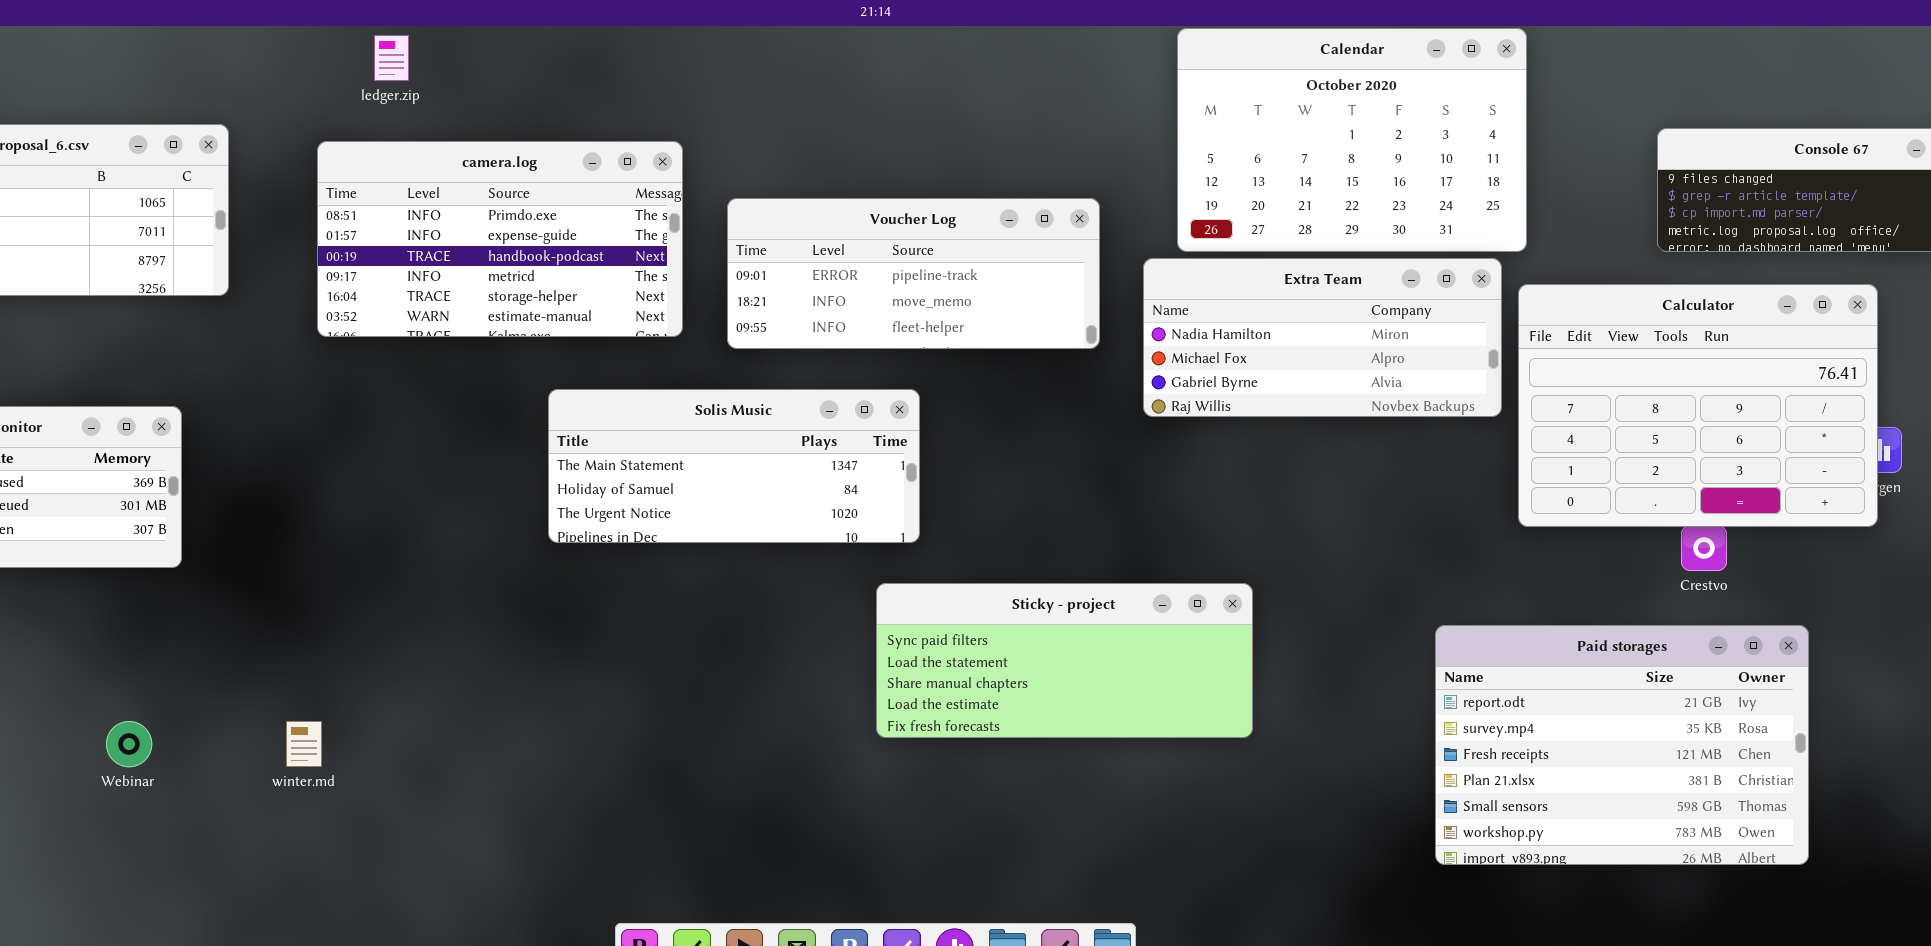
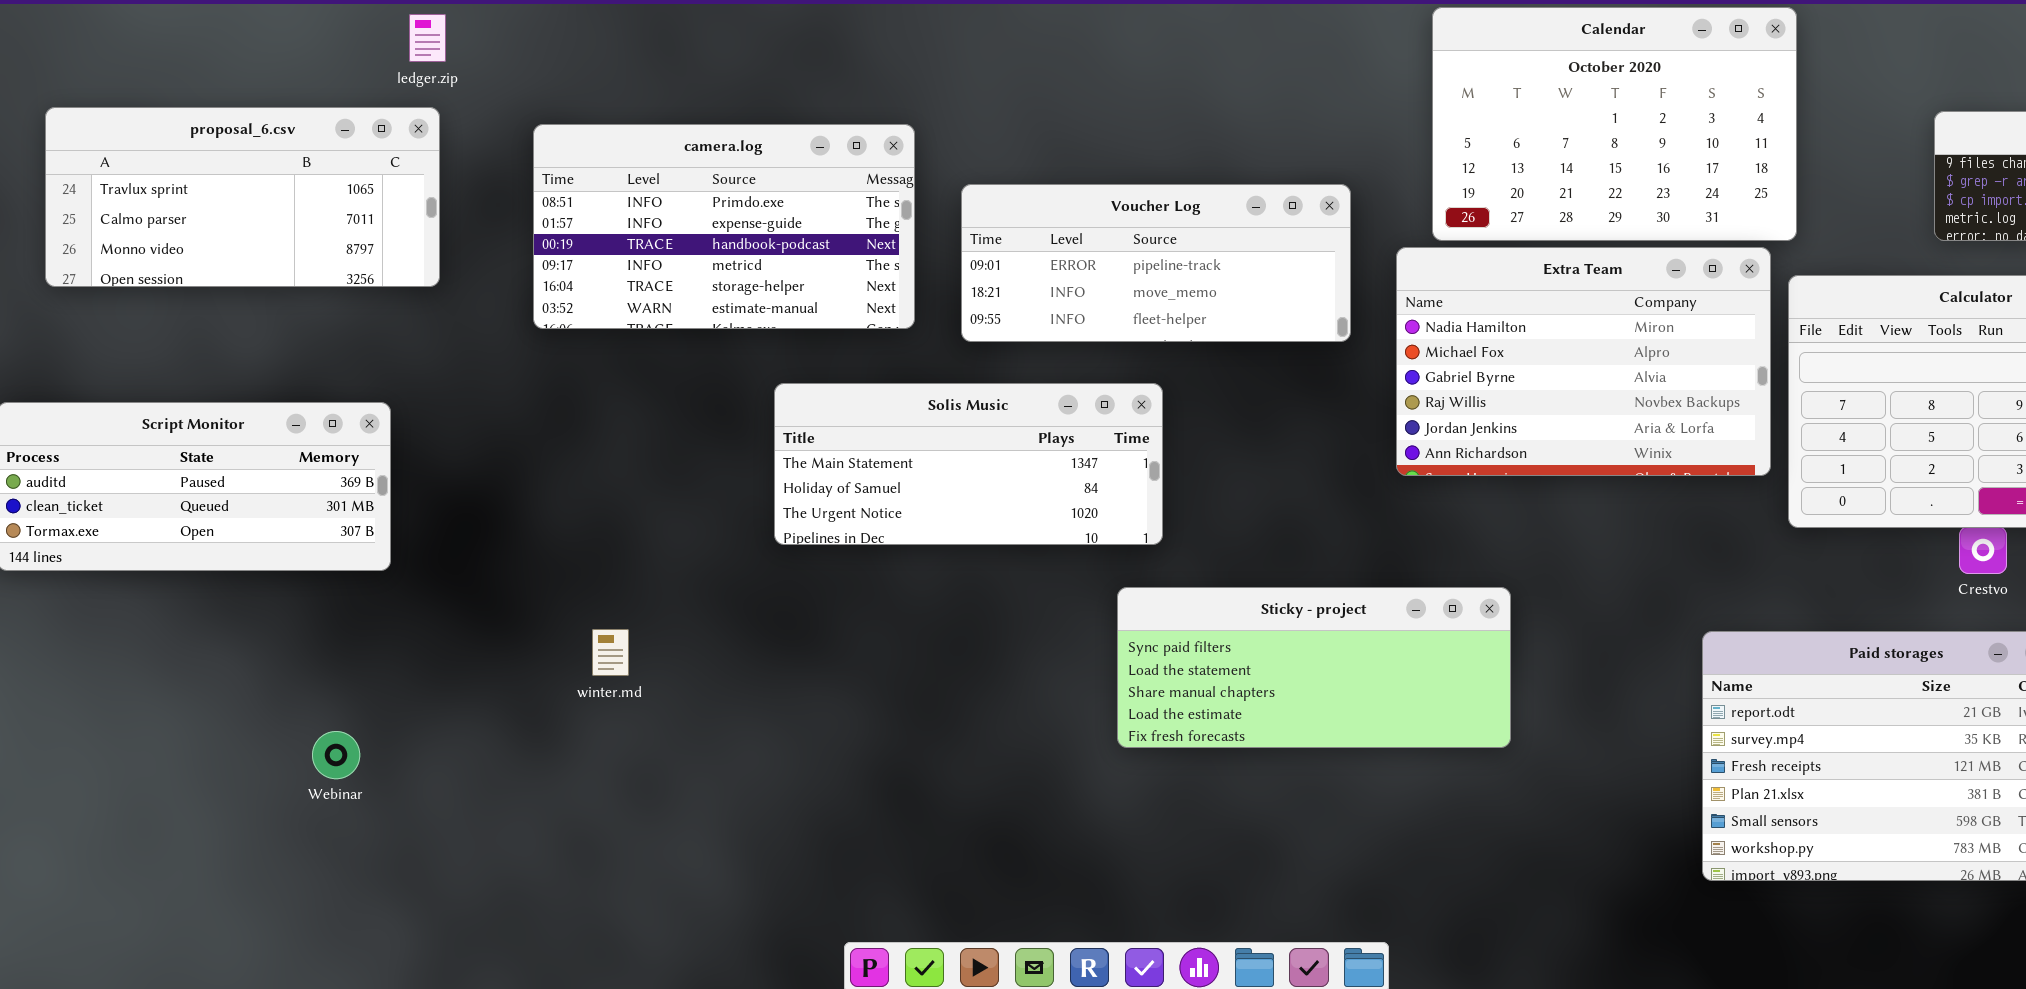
ledger.zip: [374,35,409,81] -> [409,14,446,62], moved
Extra Team: [1143,258,1502,417] -> [1396,247,1771,476], resized
winter.md: [286,721,322,767] -> [592,629,629,676], moved

